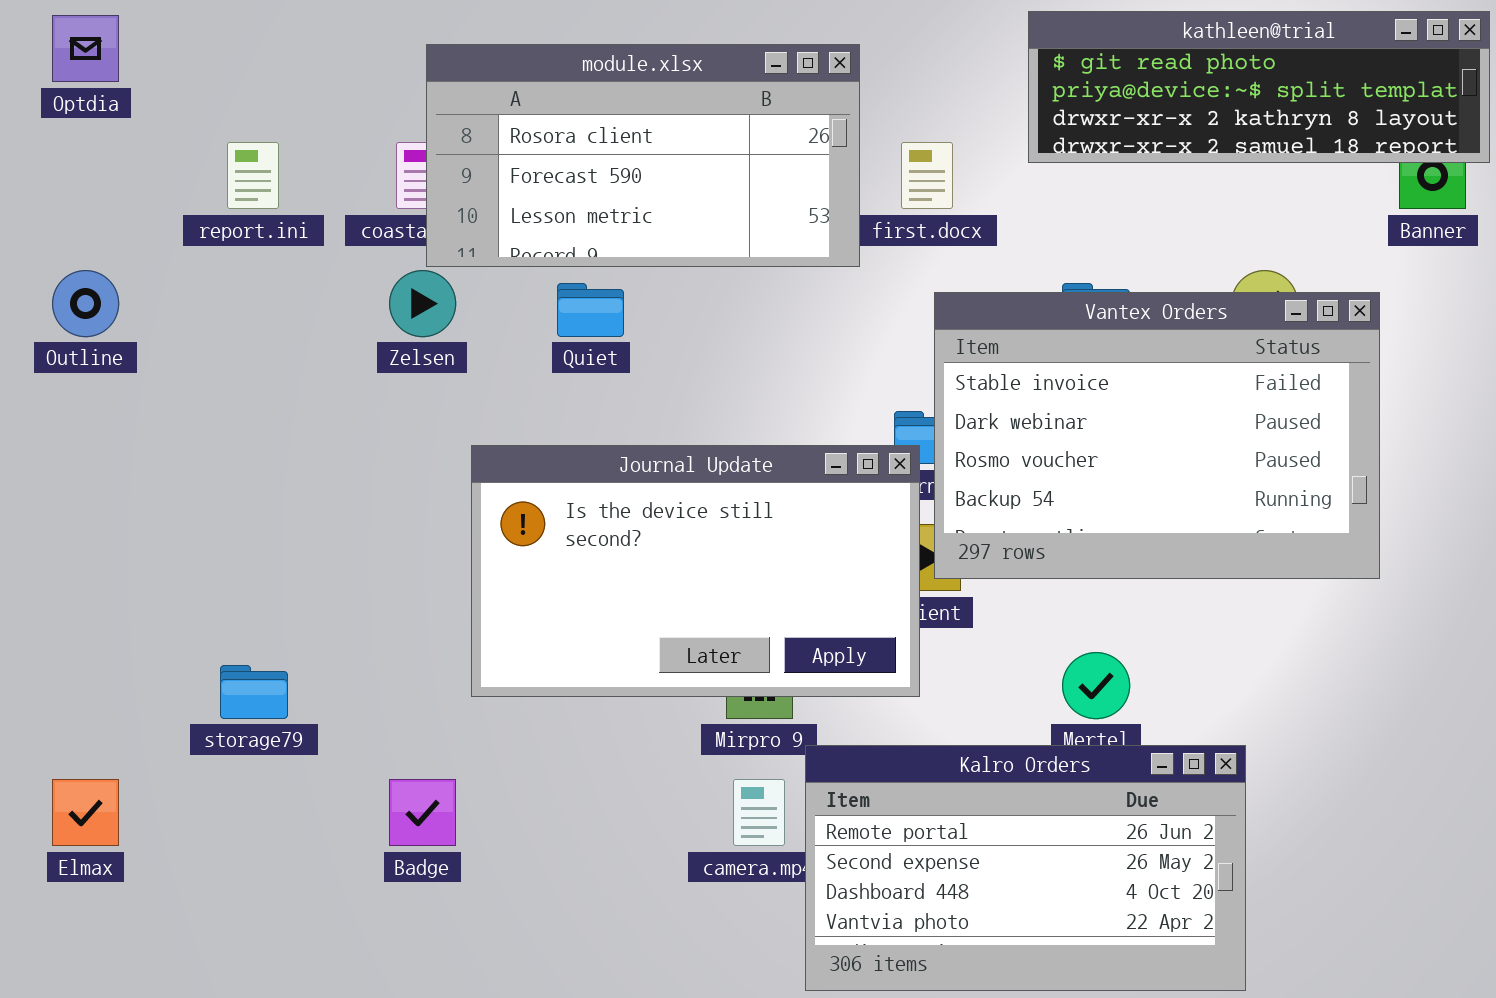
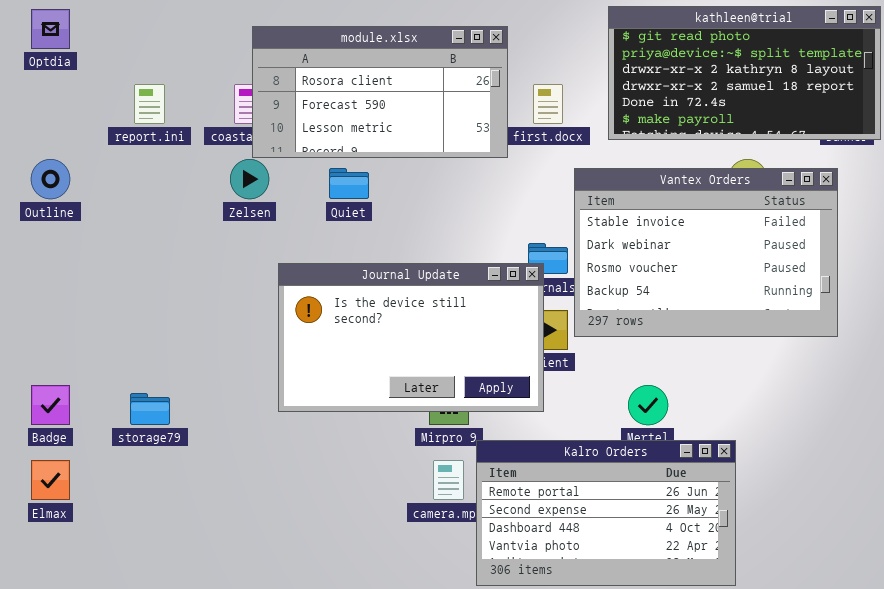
kathleen@trial: [1028,11,1490,163] -> [608,6,881,140], resized
Vantex Orders: [934,292,1380,579] -> [574,168,838,337], moved
Badge: [389,779,456,846] -> [31,385,70,425], moved

